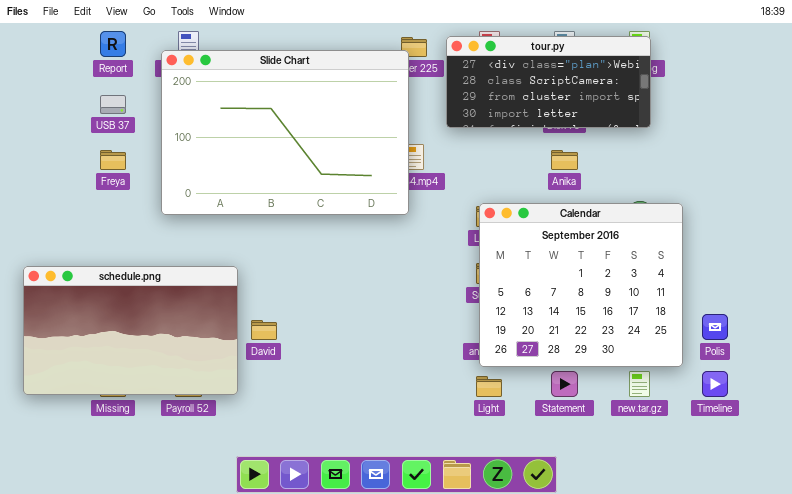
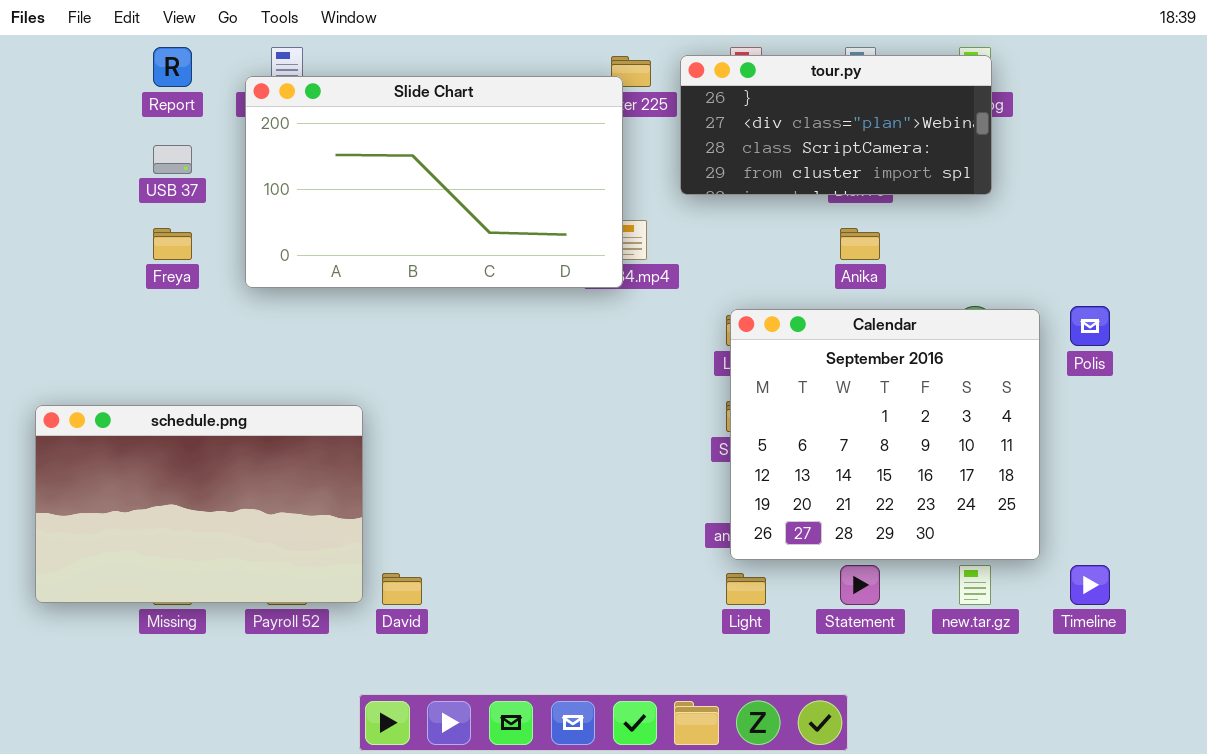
tour.py: [446,36,651,128] -> [680,55,992,195], scrolled up 1 row
Slide Chart: [161,50,409,215] -> [245,76,623,288], resized
Polis: [702,314,728,340] -> [1070,306,1110,346], moved
David: [251,320,277,340] -> [382,573,422,605], moved

